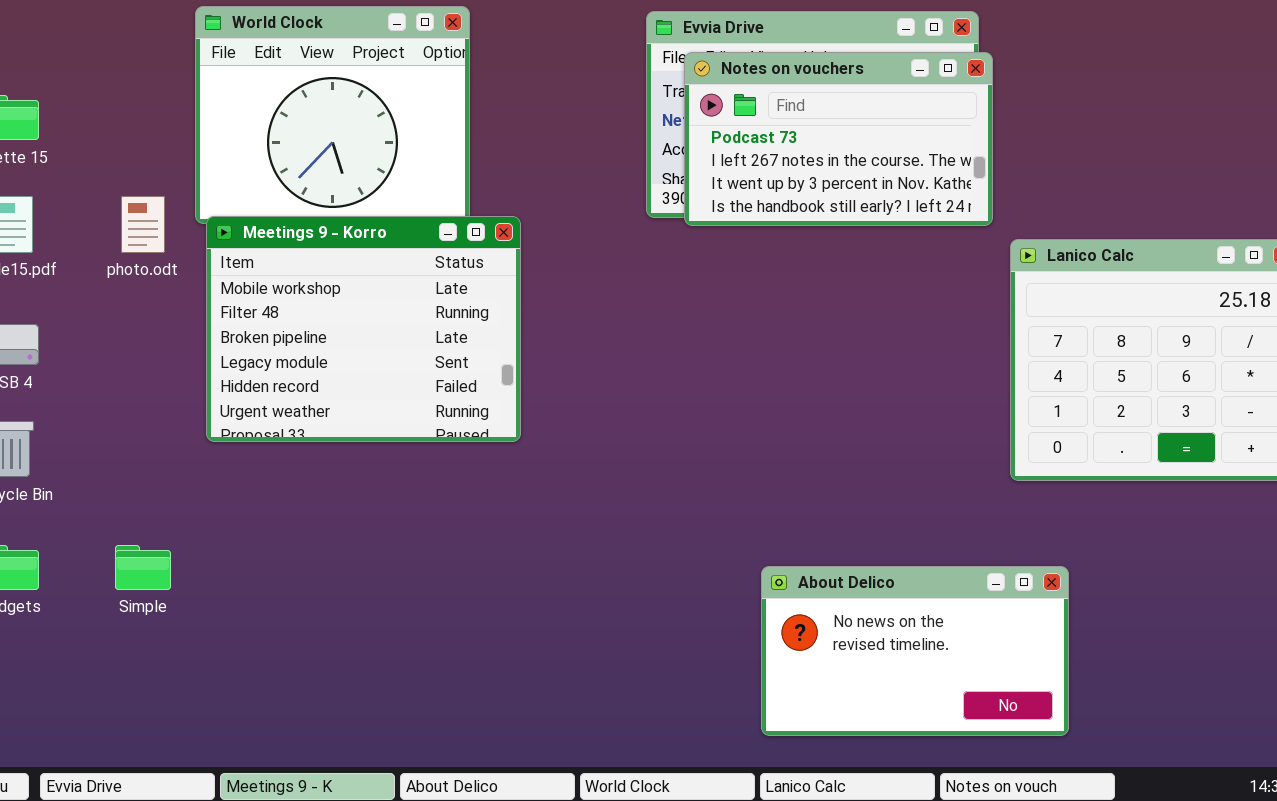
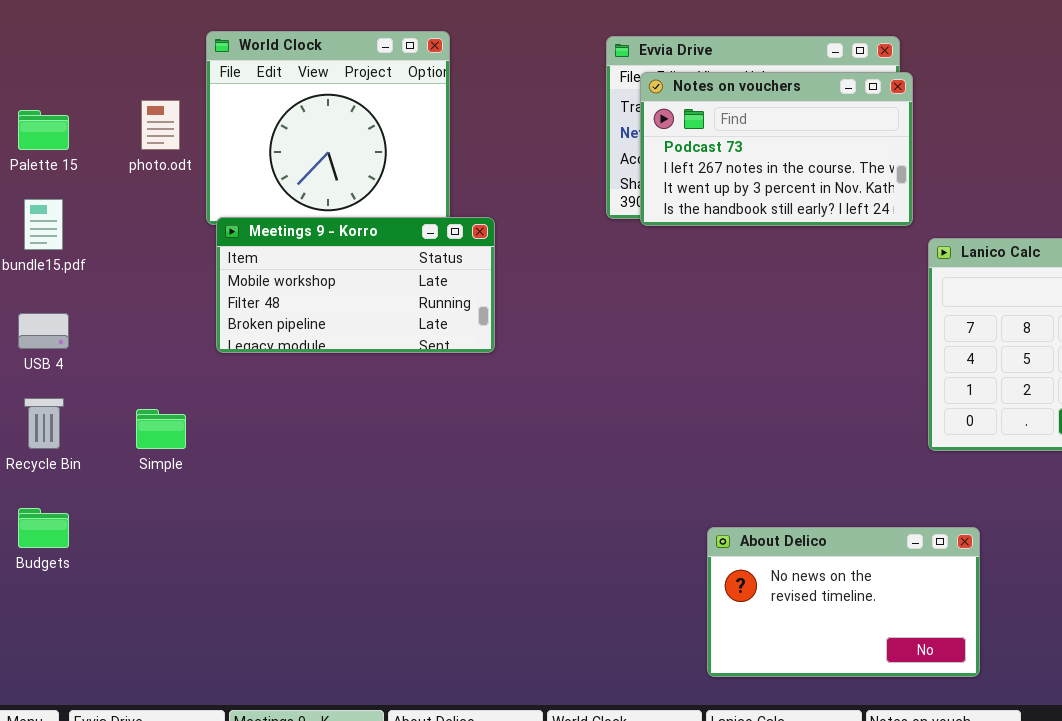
photo.odt: [121,196,165,253] -> [141,100,180,150], moved
Meetings 9 - Korro: [206,216,521,442] -> [216,217,495,353], resized
Simple: [115,545,171,590] -> [136,409,186,449], moved

